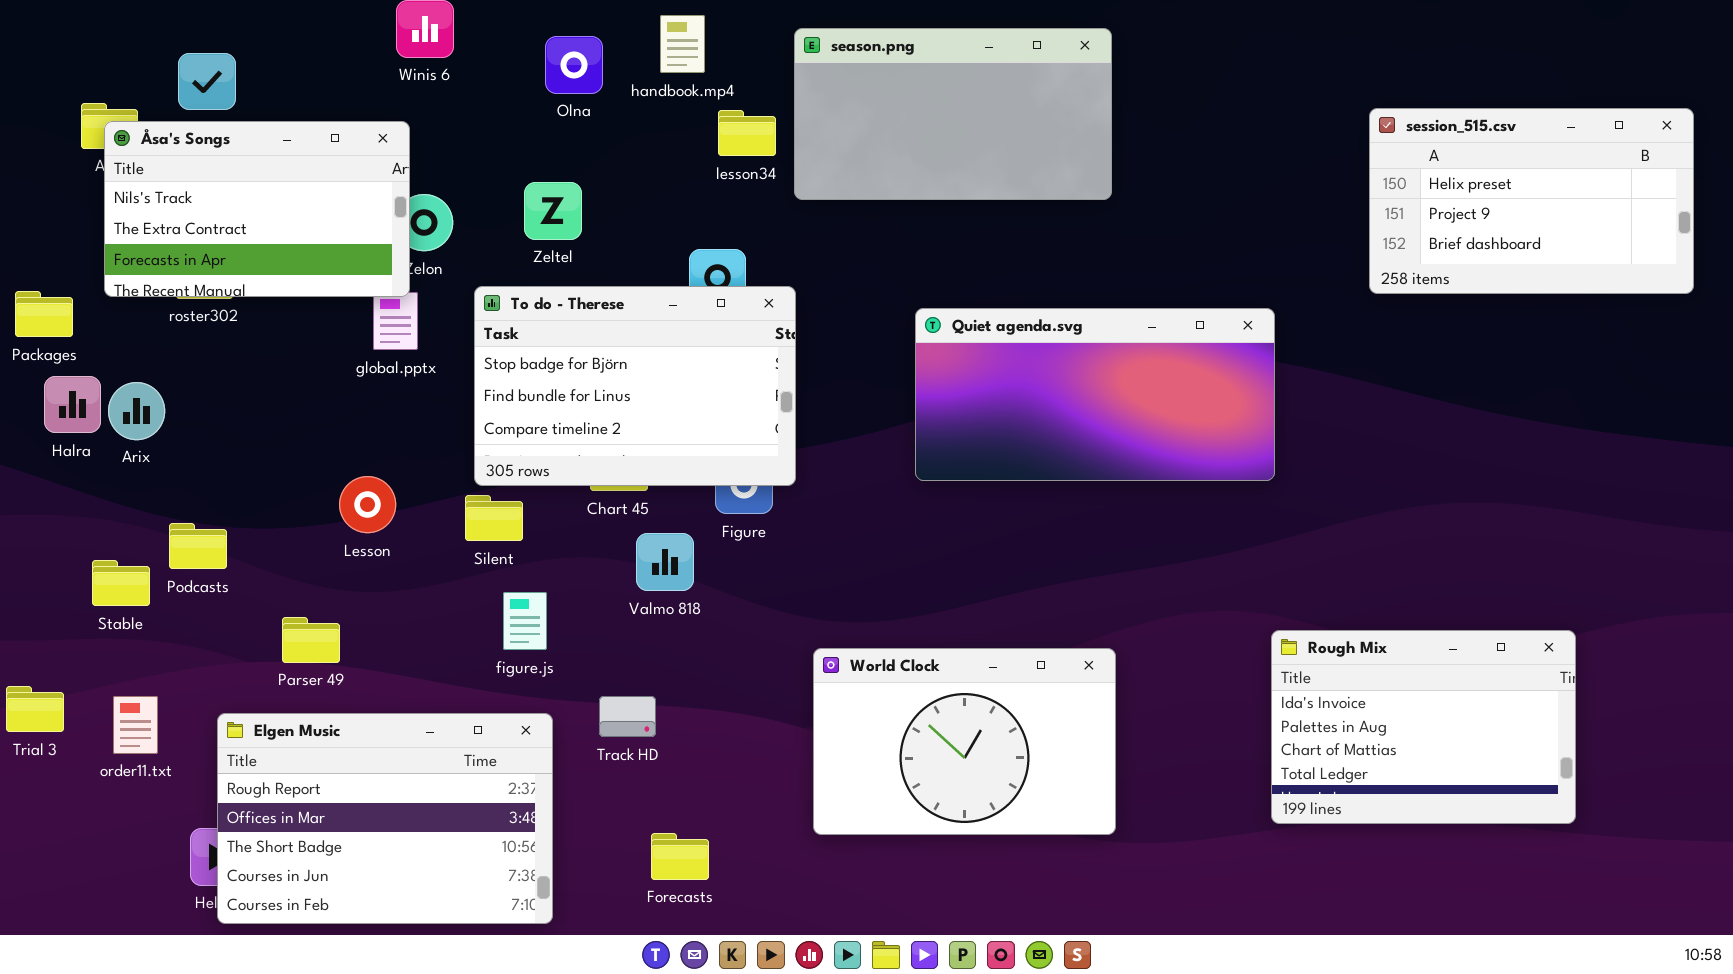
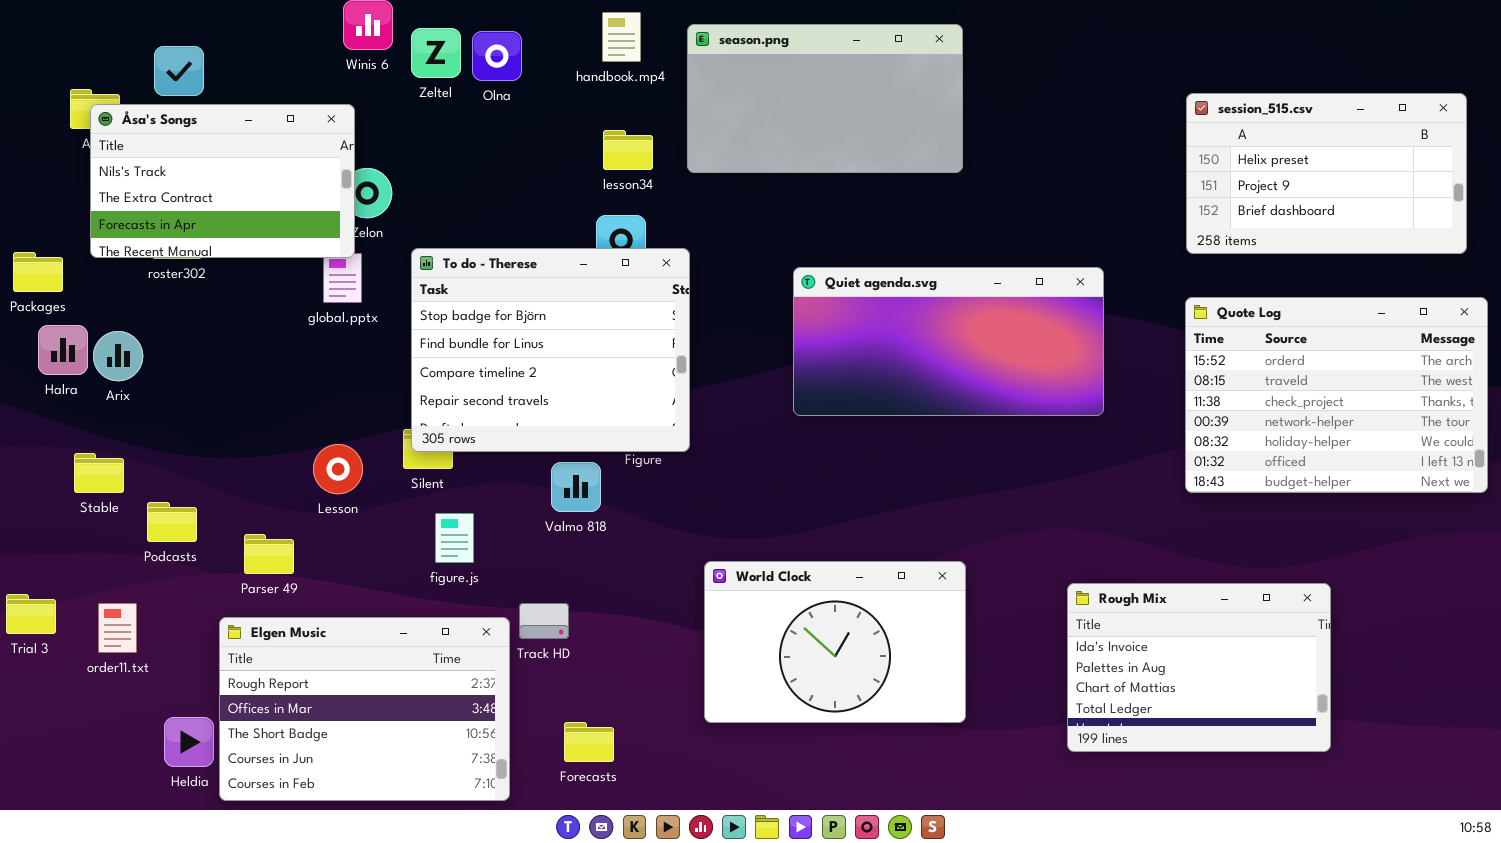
handbook.mp4: [660,15,705,73] -> [602,12,641,62], moved
lesson34: [718,110,776,156] -> [603,130,653,170], moved
Zeltel: [524,182,582,240] -> [411,28,461,78], moved
To do - Therese: [474,286,796,486] -> [411,248,690,452], resized
Quote Log: none -> [1185,297,1488,493], opened
Lesson: [339,476,396,533] -> [313,444,363,494], moved
Podcasts: [169,523,227,569] -> [147,502,197,542], moved
Stable: [92,560,150,606] -> [74,453,124,493], moved
Rough Mix: [1271,630,1576,824] -> [1067,583,1331,752], moved
Elgen Music: [217,713,553,924] -> [219,617,510,801], moved

